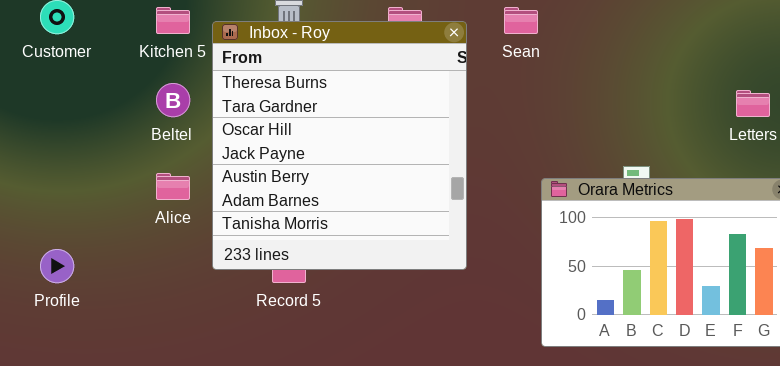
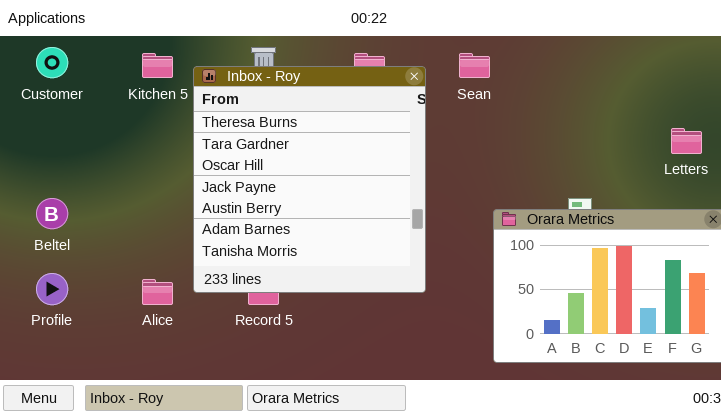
Beltel: [156,83,190,117] -> [36,198,68,229], moved
Alice: [156,173,190,200] -> [142,279,173,305], moved

